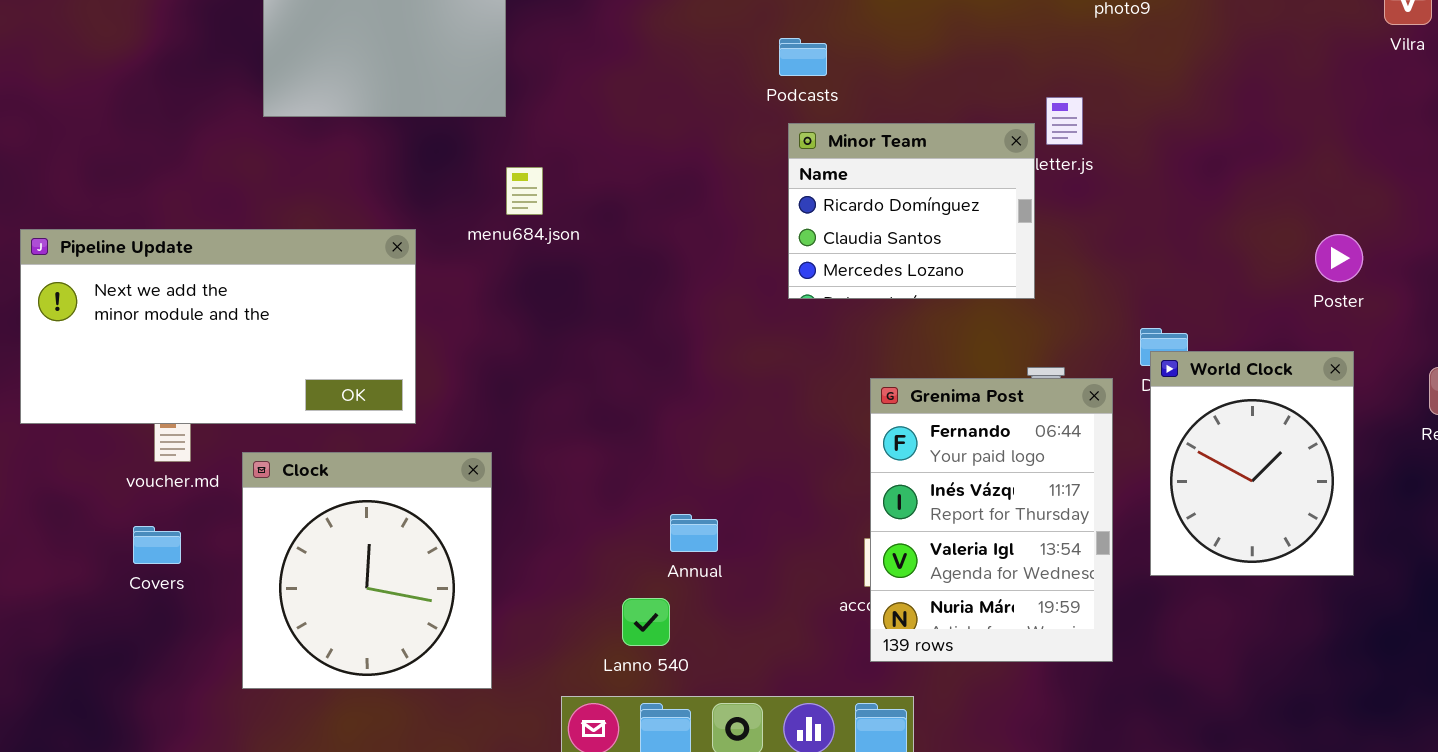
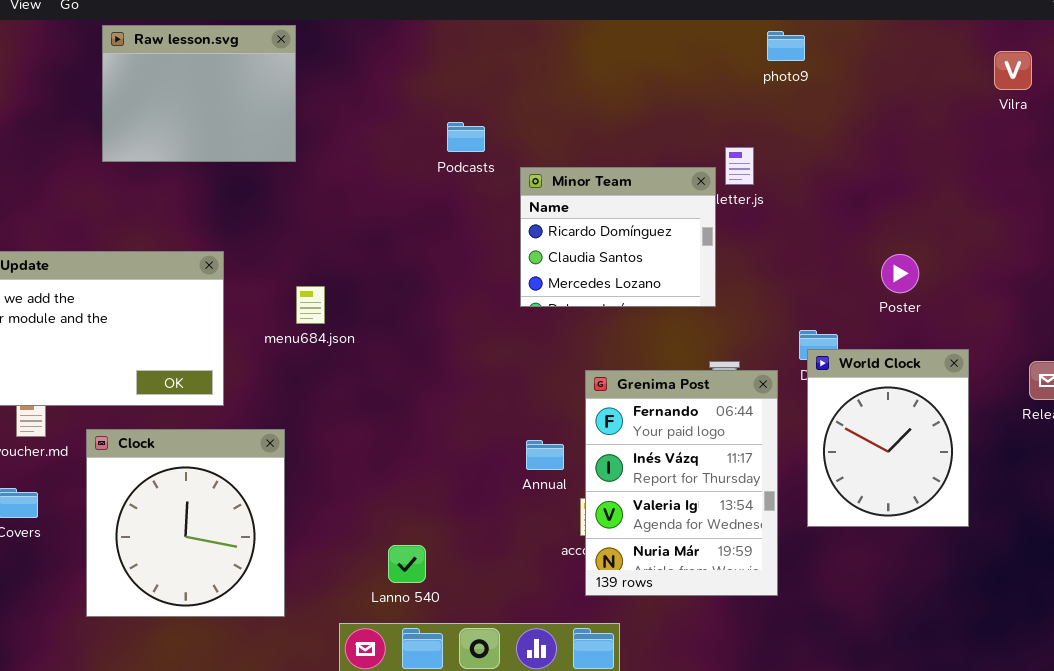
Podcasts: [779,38,827,76] -> [447,122,485,152], moved
menu684.json: [506,167,543,215] -> [296,286,325,324], moved
Poster: [1315,234,1363,282] -> [881,254,919,293], moved
Annual: [670,514,718,552] -> [526,440,564,470], moved

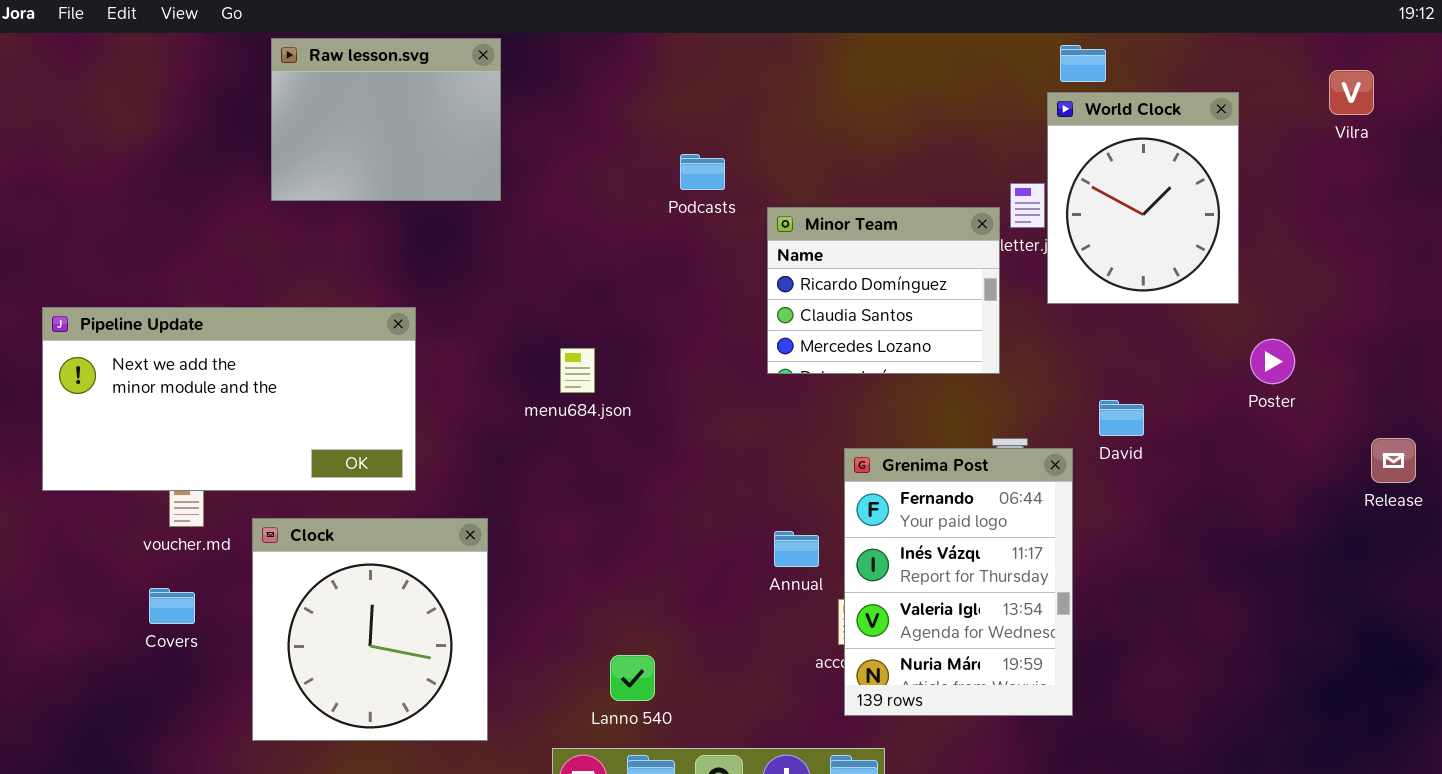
Poster: [881,254,919,293] -> [1250,339,1295,384], moved
menu684.json: [296,286,325,324] -> [560,348,595,393], moved
World Clock: [807,349,969,527] -> [1047,92,1239,304], moved

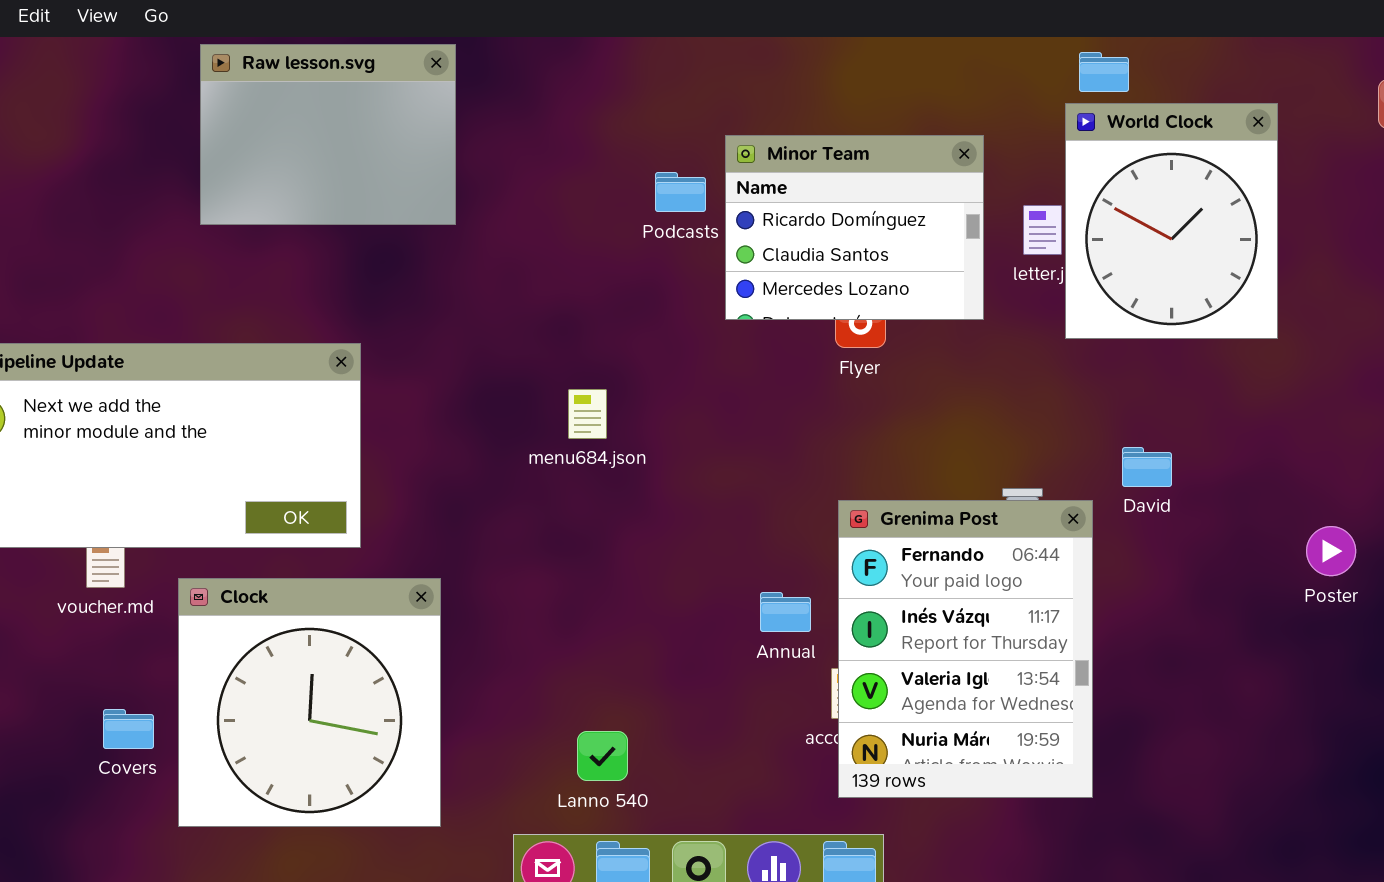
Minor Team: [767,207,1000,374] -> [725,135,984,320], moved
Poster: [1250,339,1295,384] -> [1306,526,1356,576], moved
menu684.json: [560,348,595,393] -> [568,389,607,439], moved
Covers: [149,588,195,624] -> [103,709,154,749], moved

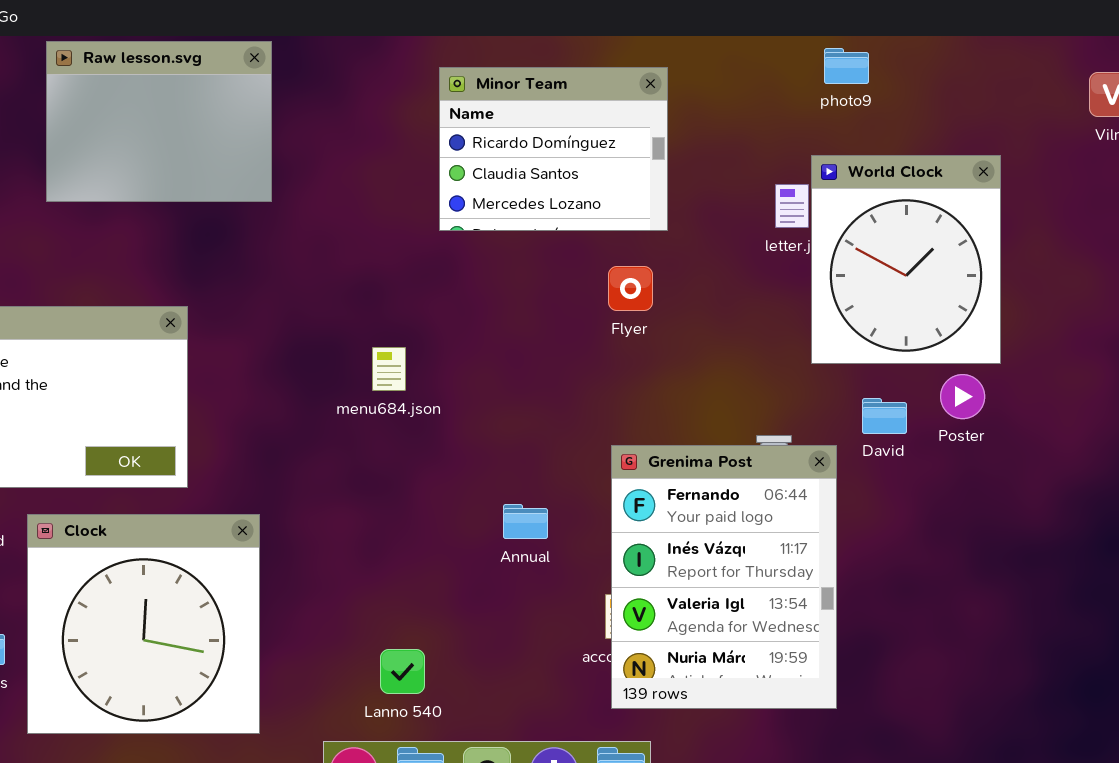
World Clock: [1065,103,1278,339] -> [811,155,1001,364], moved
Minor Team: [725,135,984,320] -> [439,67,668,231], moved
Poster: [1306,526,1356,576] -> [940,374,985,419], moved
Annual: [760,592,811,632] -> [503,504,548,539], moved

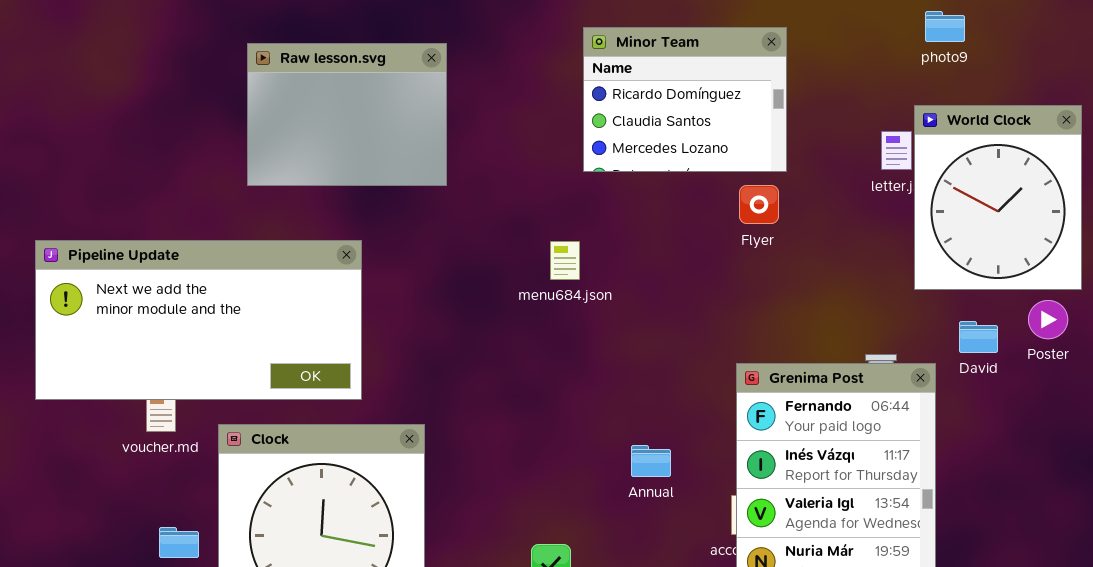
Raw lesson.svg: [46,41,272,202] -> [247,43,447,186], moved
Flyer: [608,266,653,311] -> [739,185,779,224], moved
menu684.json: [372,347,406,391] -> [550,241,580,280], moved
Annual: [503,504,548,539] -> [631,445,671,477], moved

